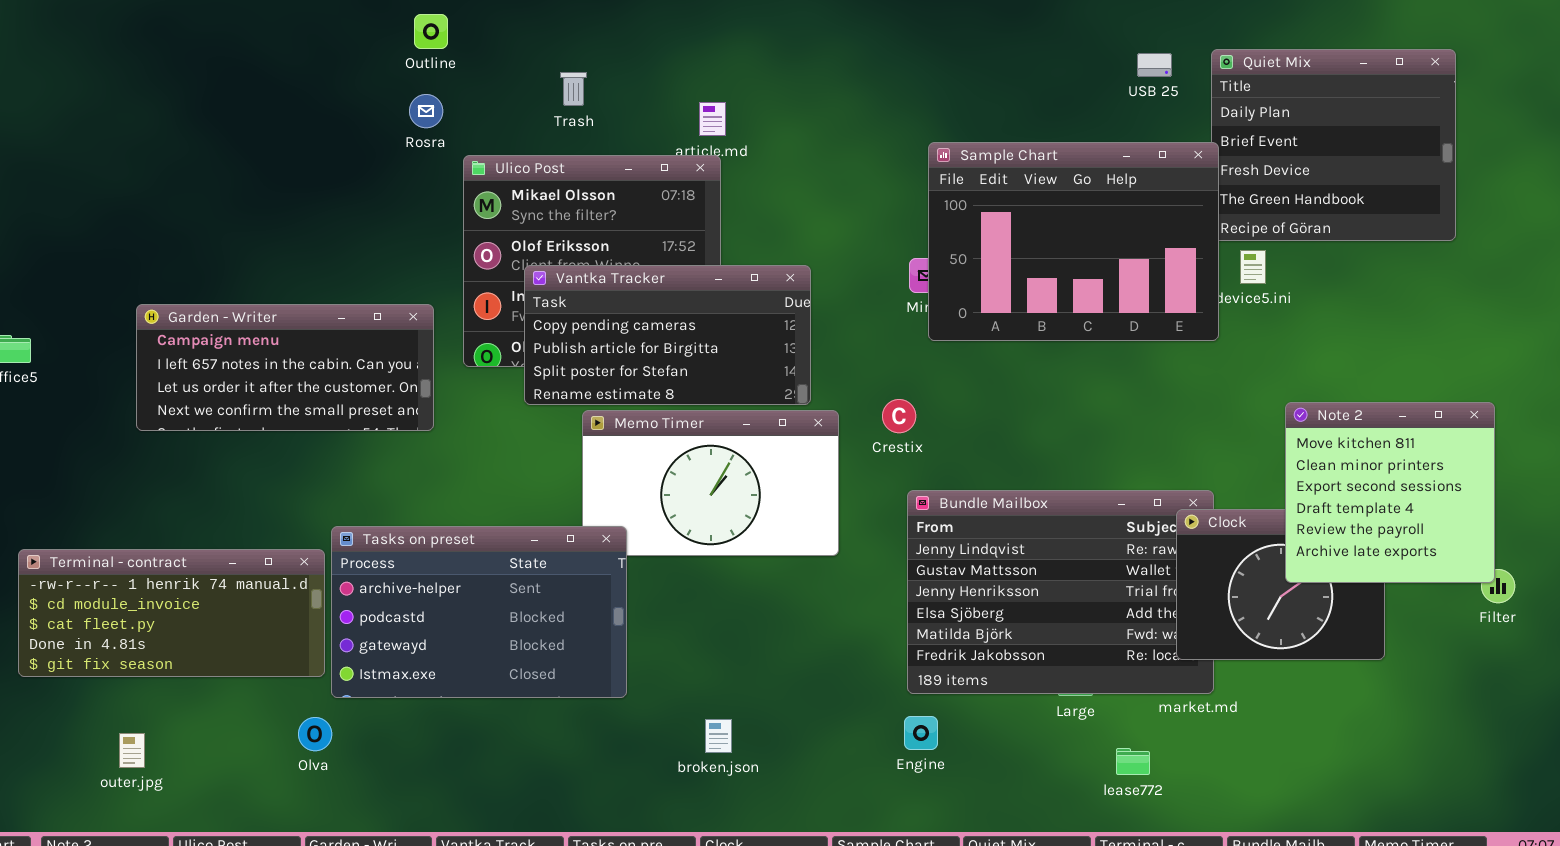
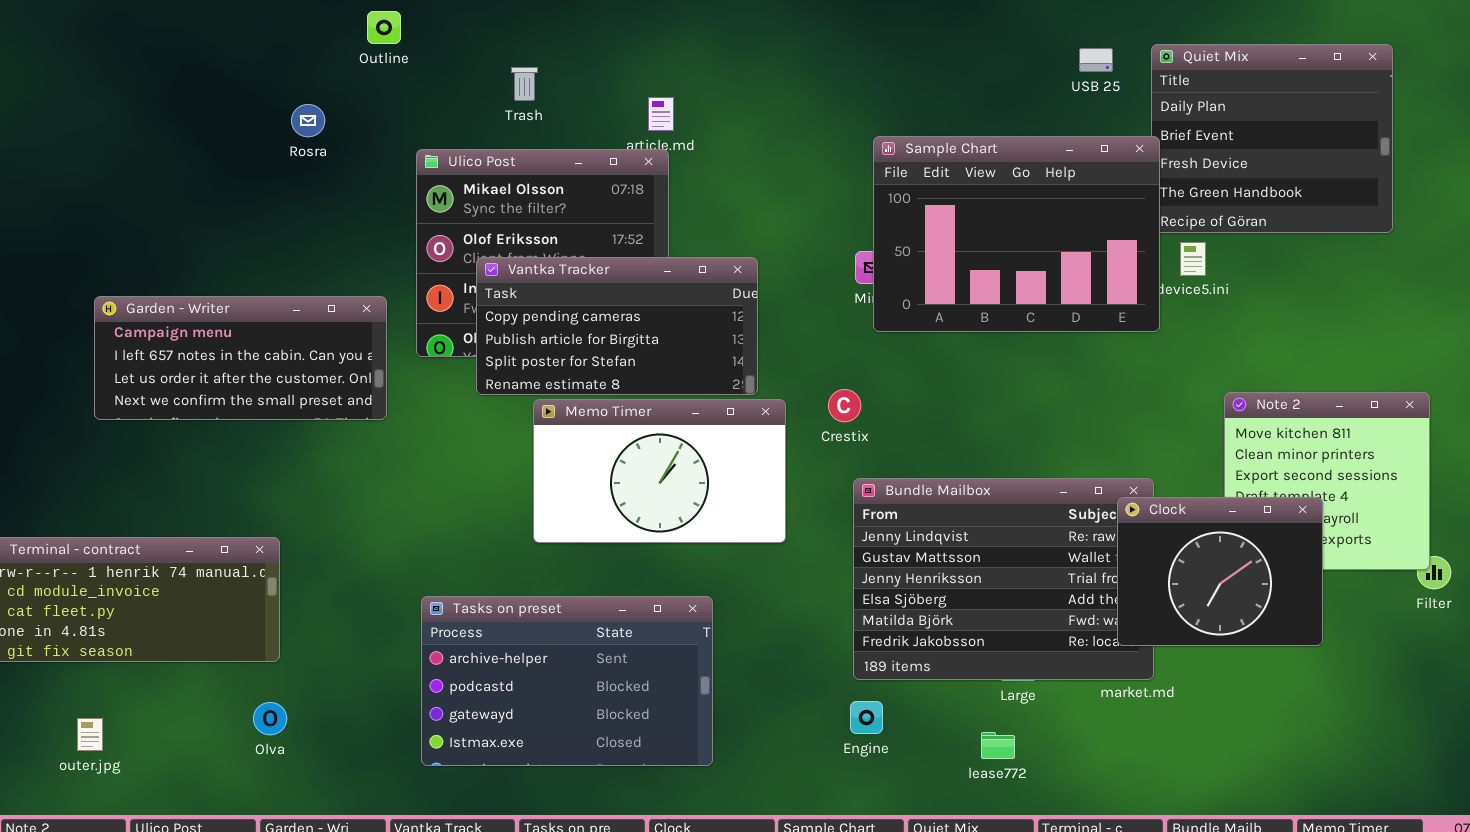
Rosra: [409,94,443,128] -> [291,104,325,137], moved
Clock: [1176,509,1385,660] -> [1117,497,1323,646], raised
Tasks on preset: [331,526,627,698] -> [421,596,713,766], moved
lease772: [1116,748,1150,775] -> [981,732,1015,759], moved

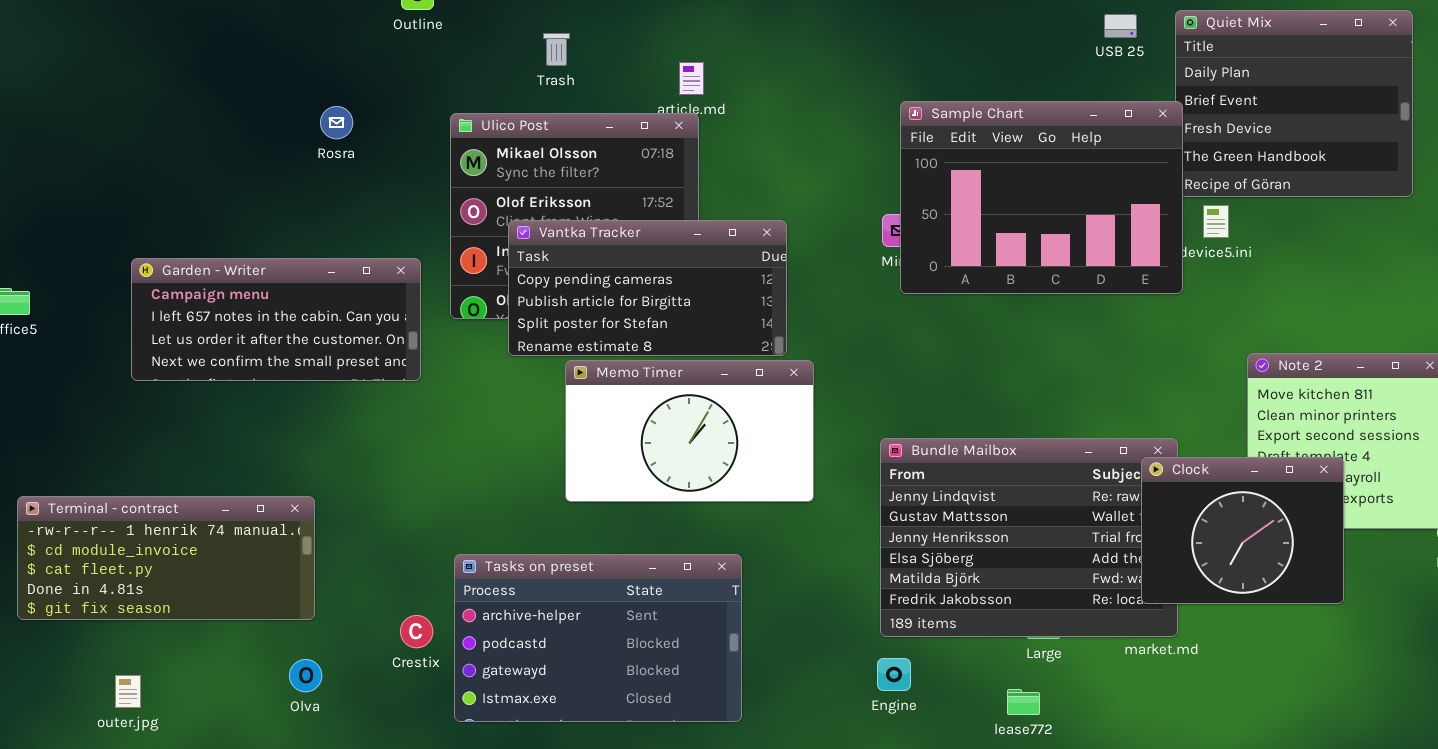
Rosra: [291,104,325,137] -> [320,106,353,139], moved
Crestix: [828,389,861,422] -> [400,615,433,648], moved

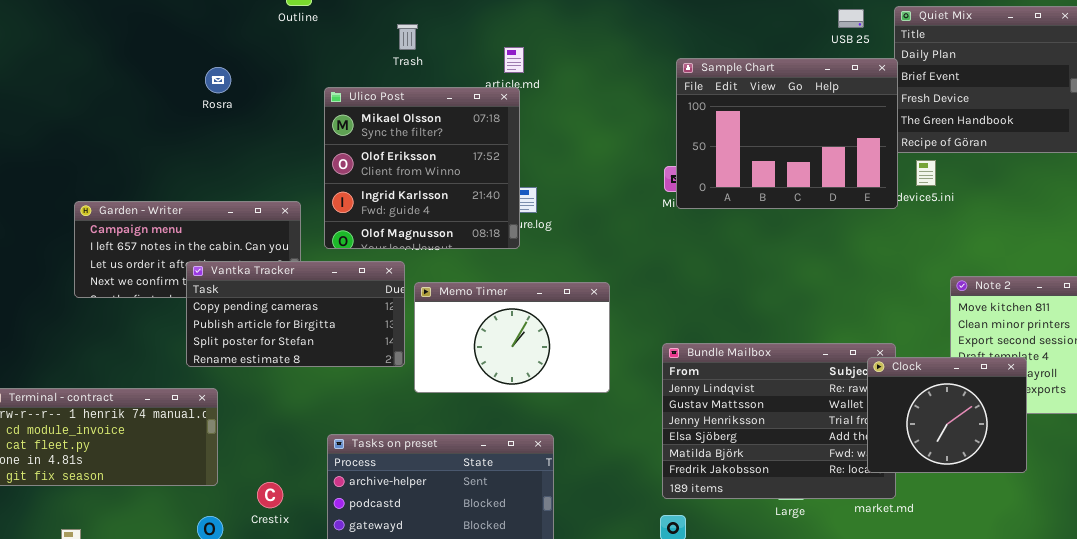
Sample Chart: [900,101,1183,294] -> [676,58,898,209], moved
Rosra: [320,106,353,139] -> [205,67,231,93], moved
Vantka Tracker: [508,220,787,356] -> [186,261,405,367], moved
Crestix: [400,615,433,648] -> [257,482,283,508], moved

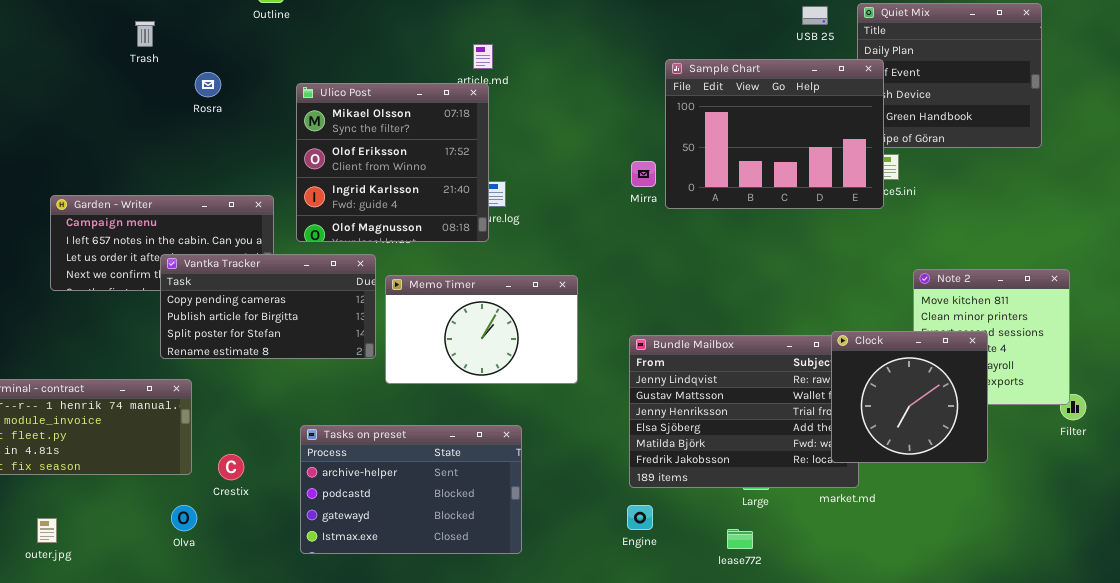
Trash: [397,24,418,50] -> [135,21,155,47], moved
Sample Chart: [676,58,898,209] -> [665,59,884,209], moved
Rosra: [205,67,231,93] -> [195,72,221,97], moved
Clock: [867,357,1027,473] -> [831,331,988,463], resized
Crestix: [257,482,283,508] -> [218,454,244,480], moved

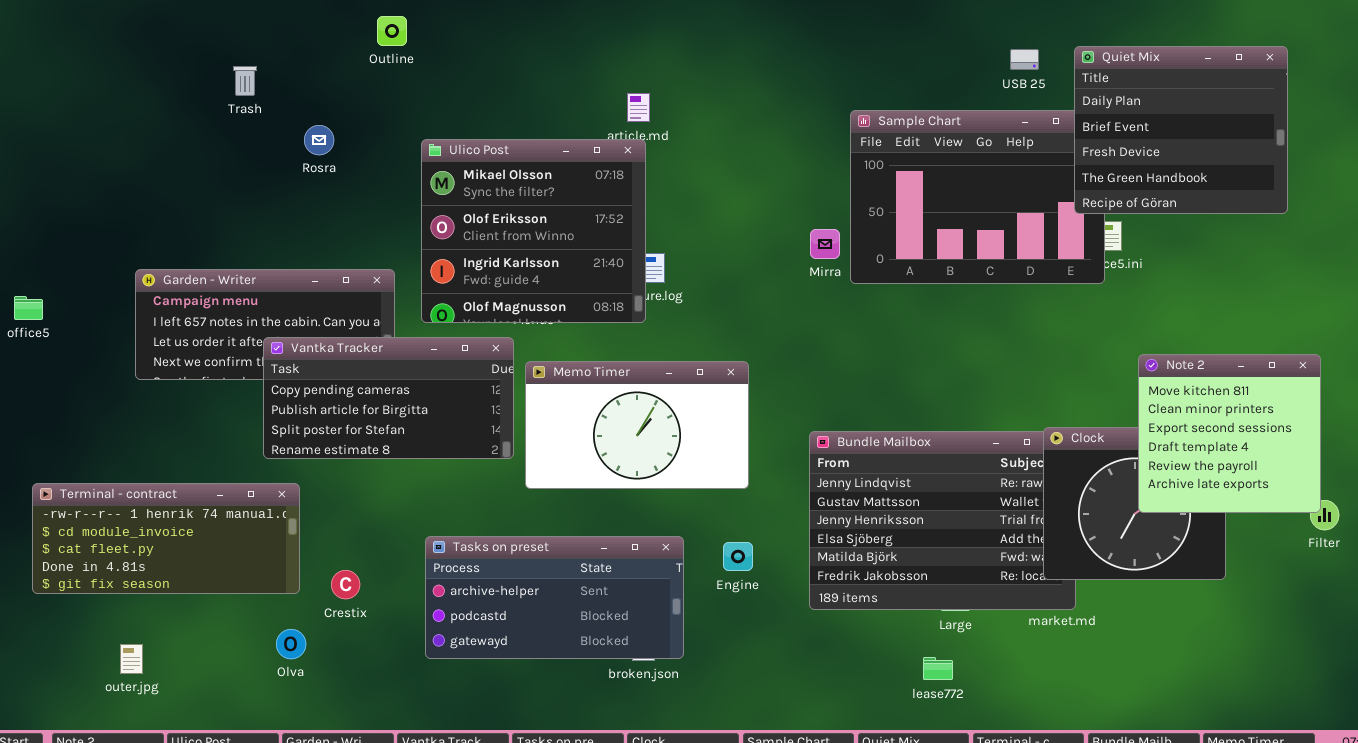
Quiet Mix: [857,3,1042,148] -> [1074,46,1288,214], raised
Note 2: [913,269,1070,405] -> [1138,354,1321,513], raised
Tasks on preset: [300,425,522,554] -> [425,536,684,659], resized
Engine: [627,505,653,530] -> [723,542,753,571], moved

